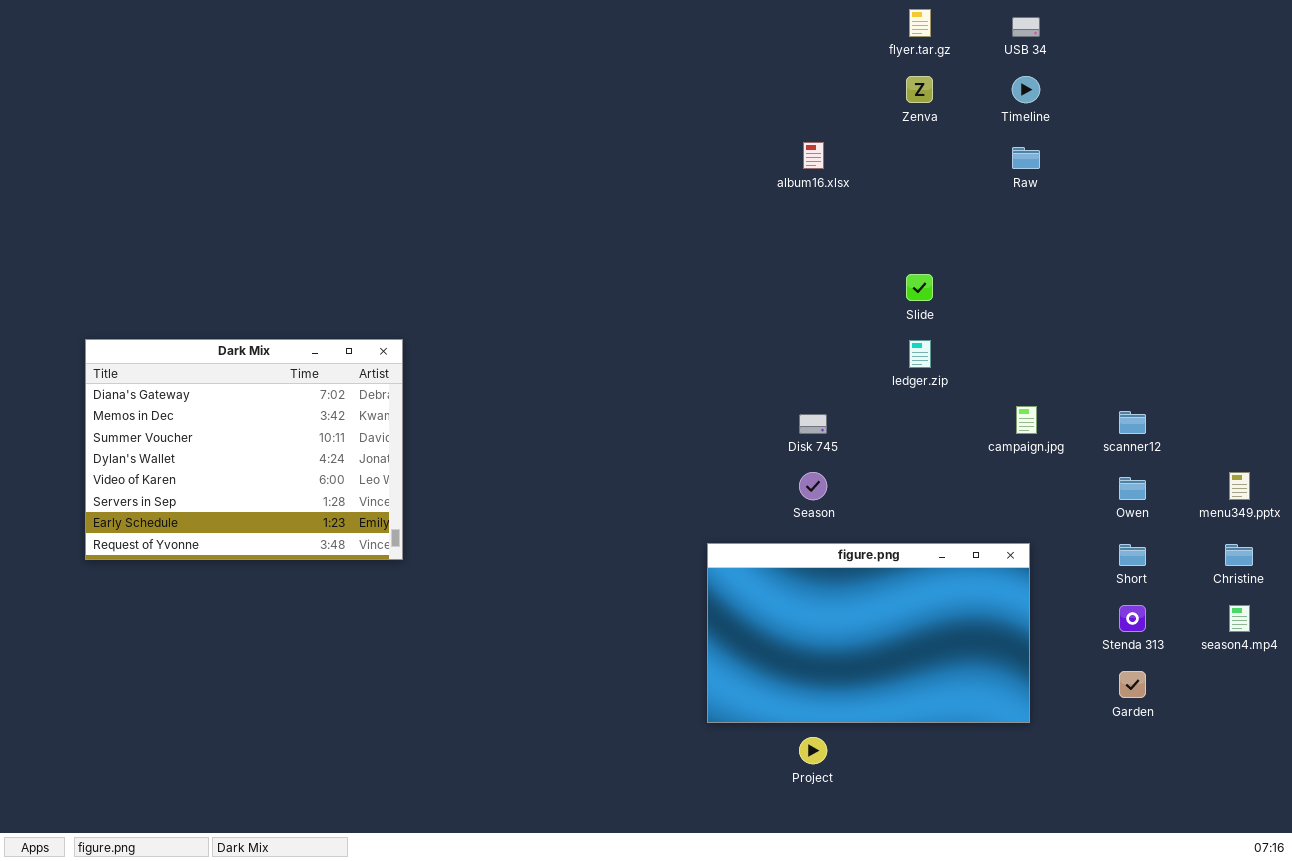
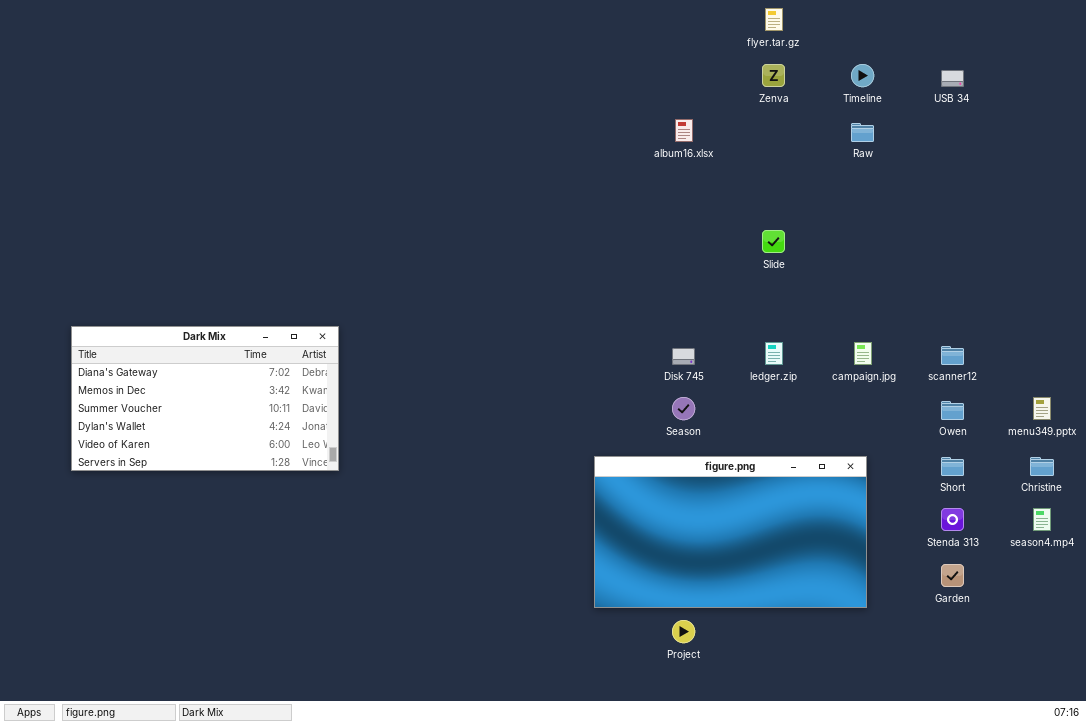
USB 34: [1012,17,1040,37] -> [941,70,964,87], moved
Dark Mix: [85,339,403,560] -> [71,326,339,471], resized
ledger.zip: [909,340,931,368] -> [765,342,783,365], moved

